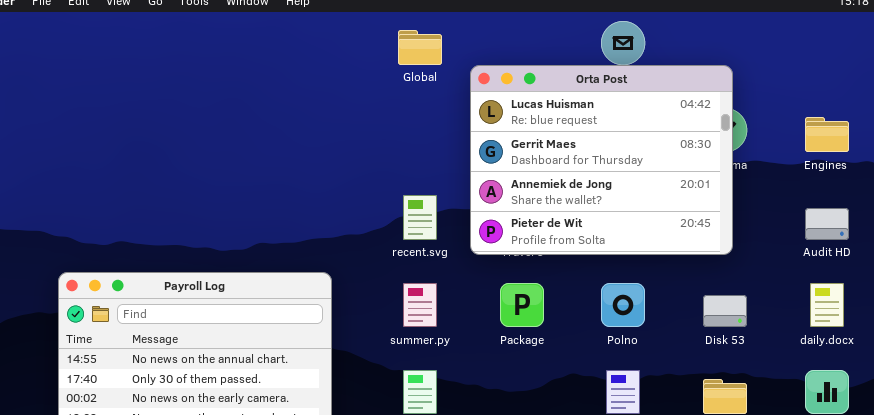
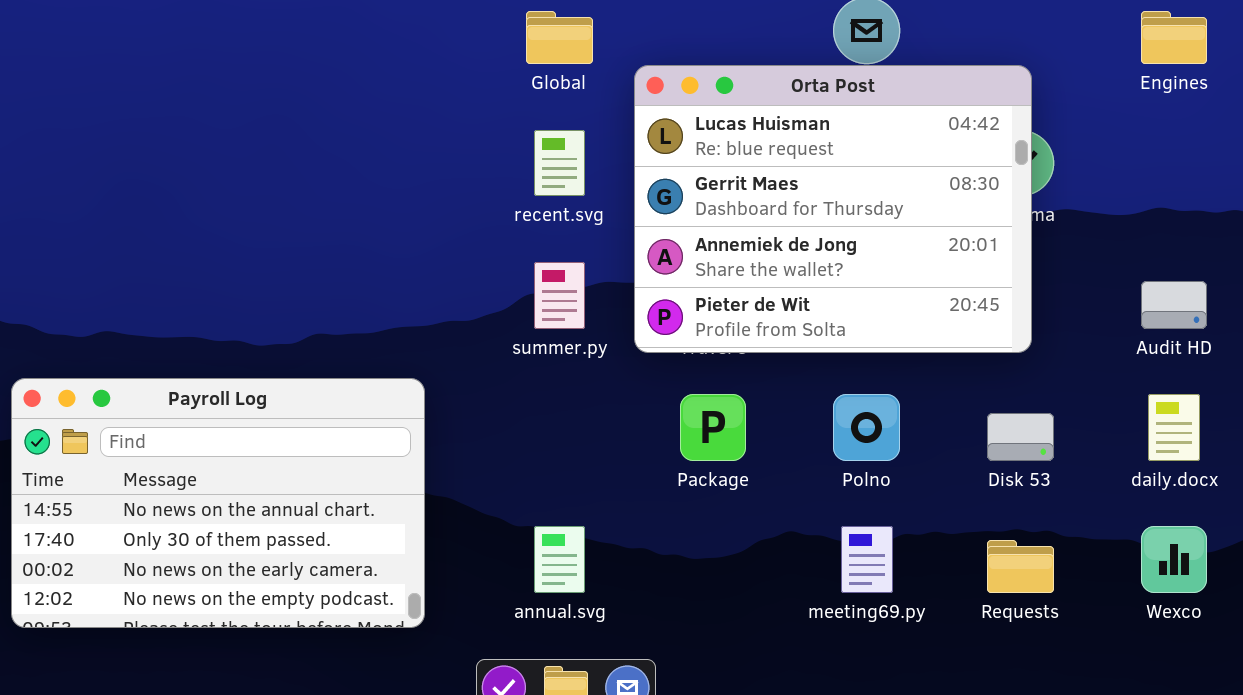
Engines: [805,117,849,152] -> [1141,11,1207,64], moved
recent.svg: [403,195,437,240] -> [534,130,585,196], moved
summer.py: [403,283,437,327] -> [534,262,585,329], moved

